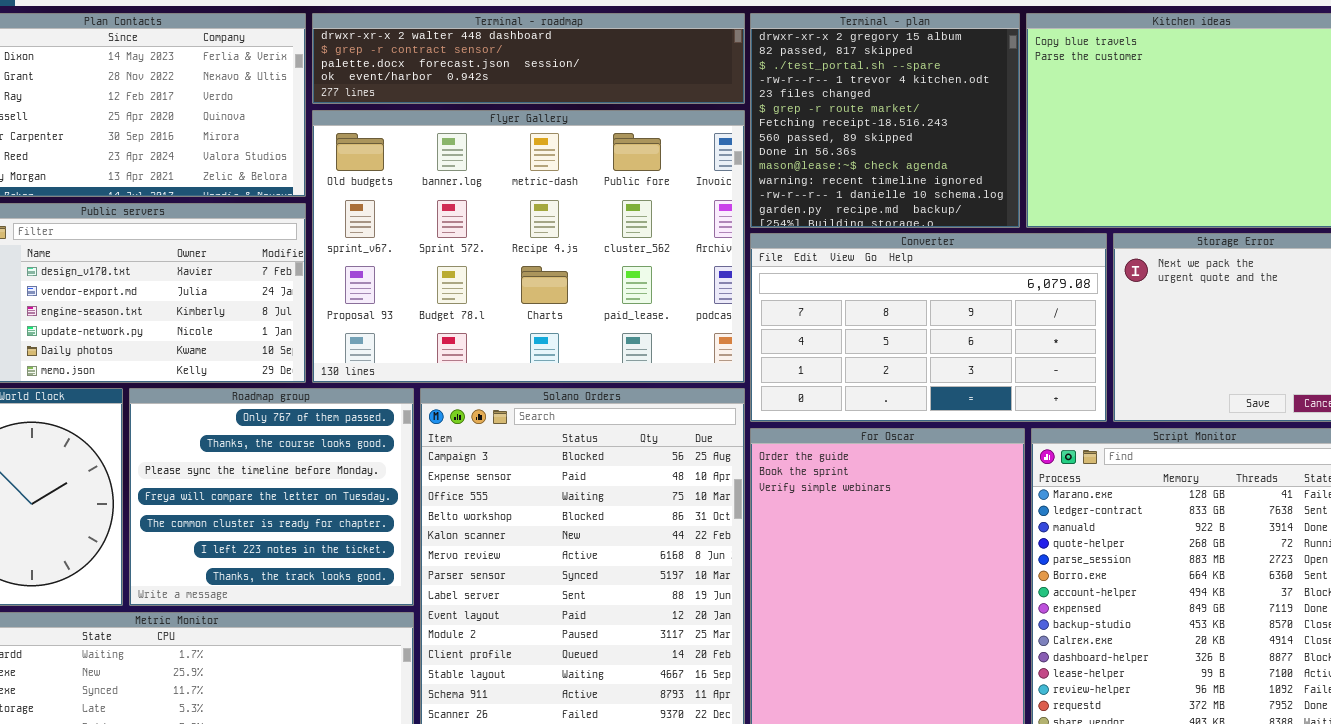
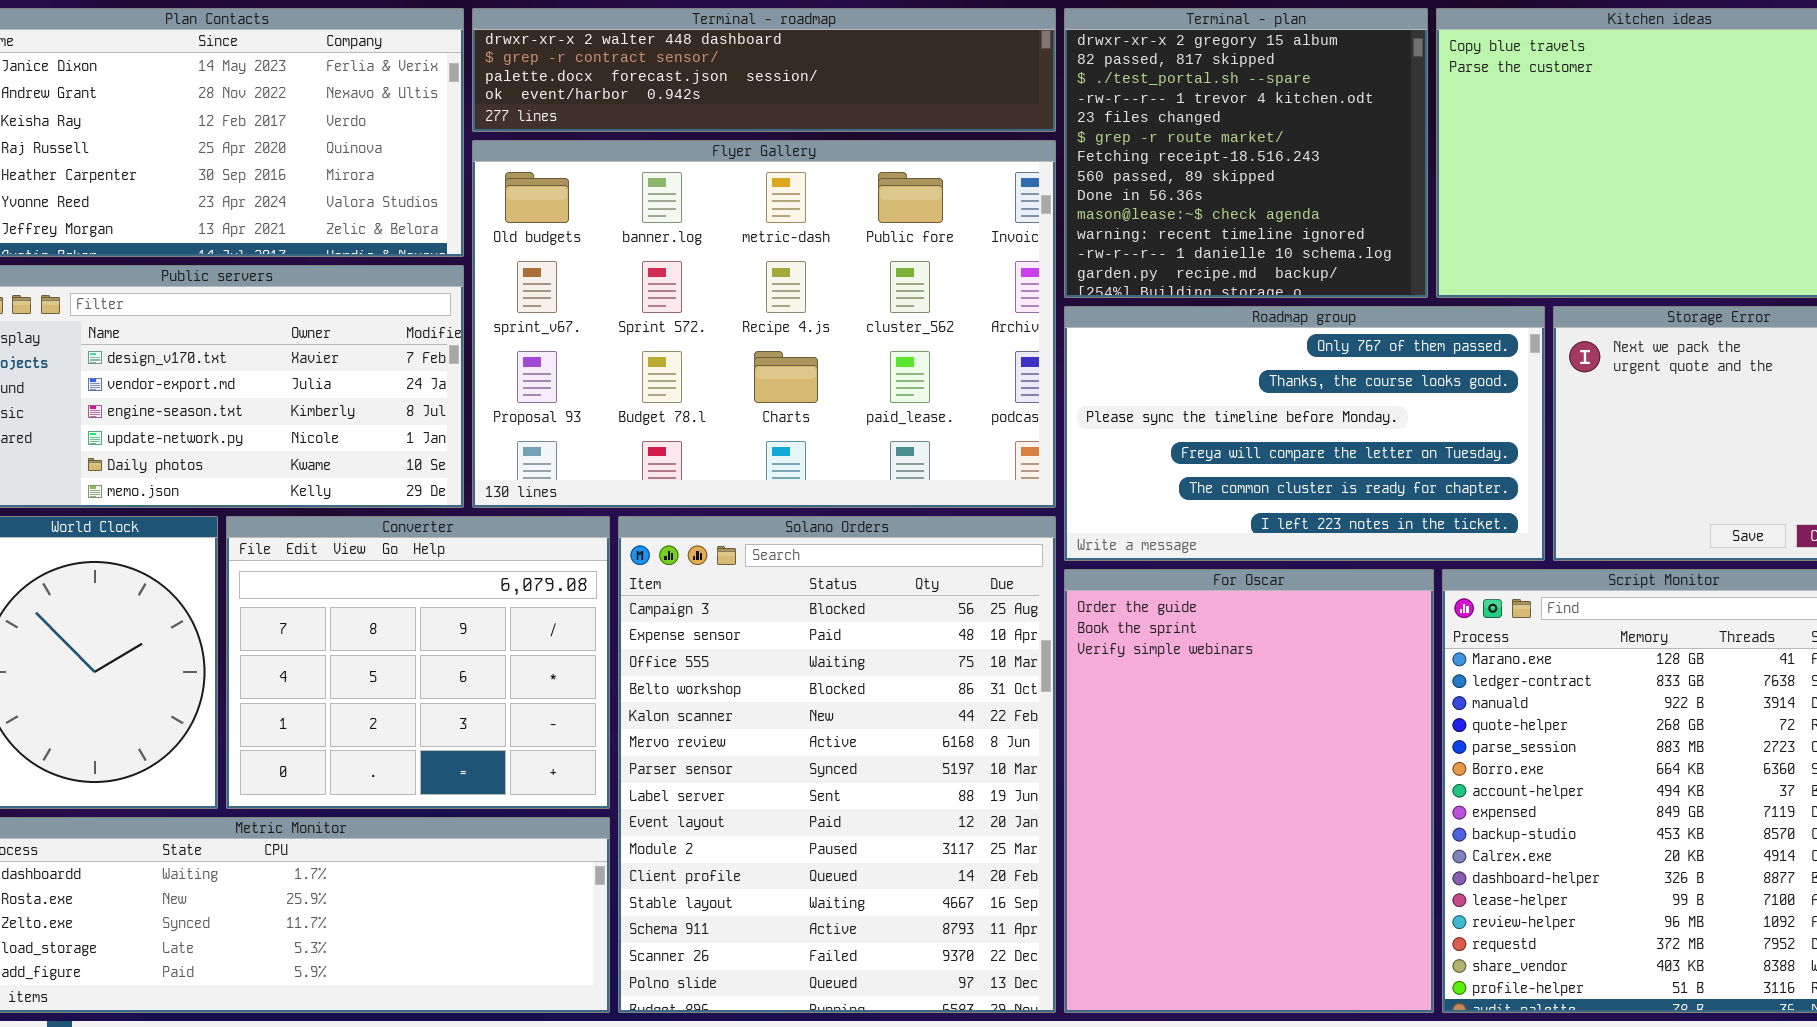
Converter: [750,233,1107,422] -> [226,516,610,809], moved, resized
Roadmap group: [129,388,414,606] -> [1064,306,1545,561], moved, resized

